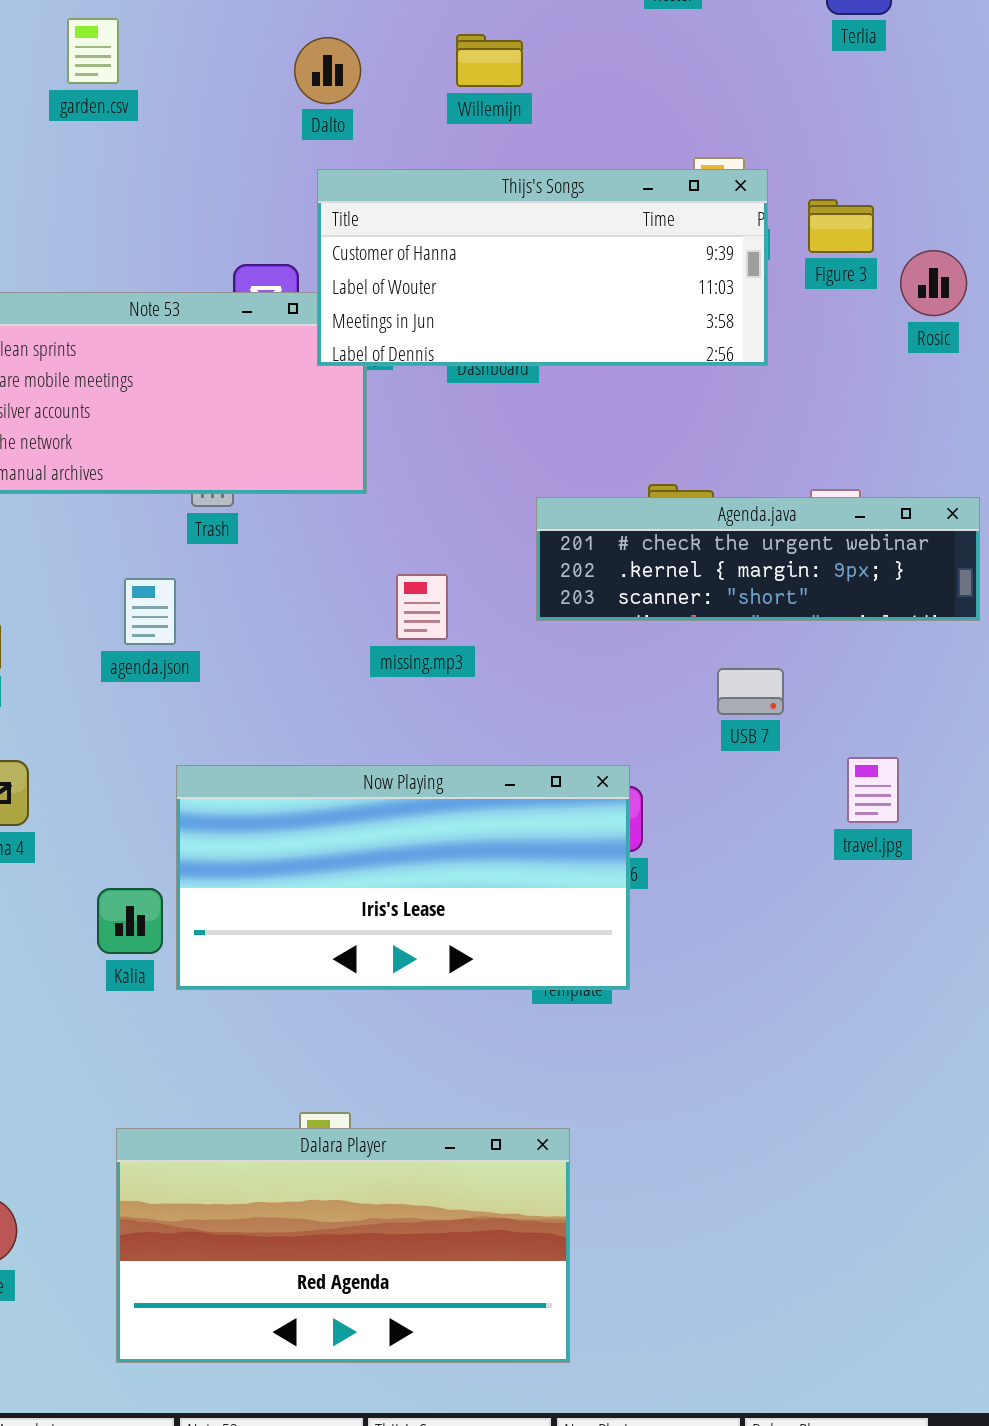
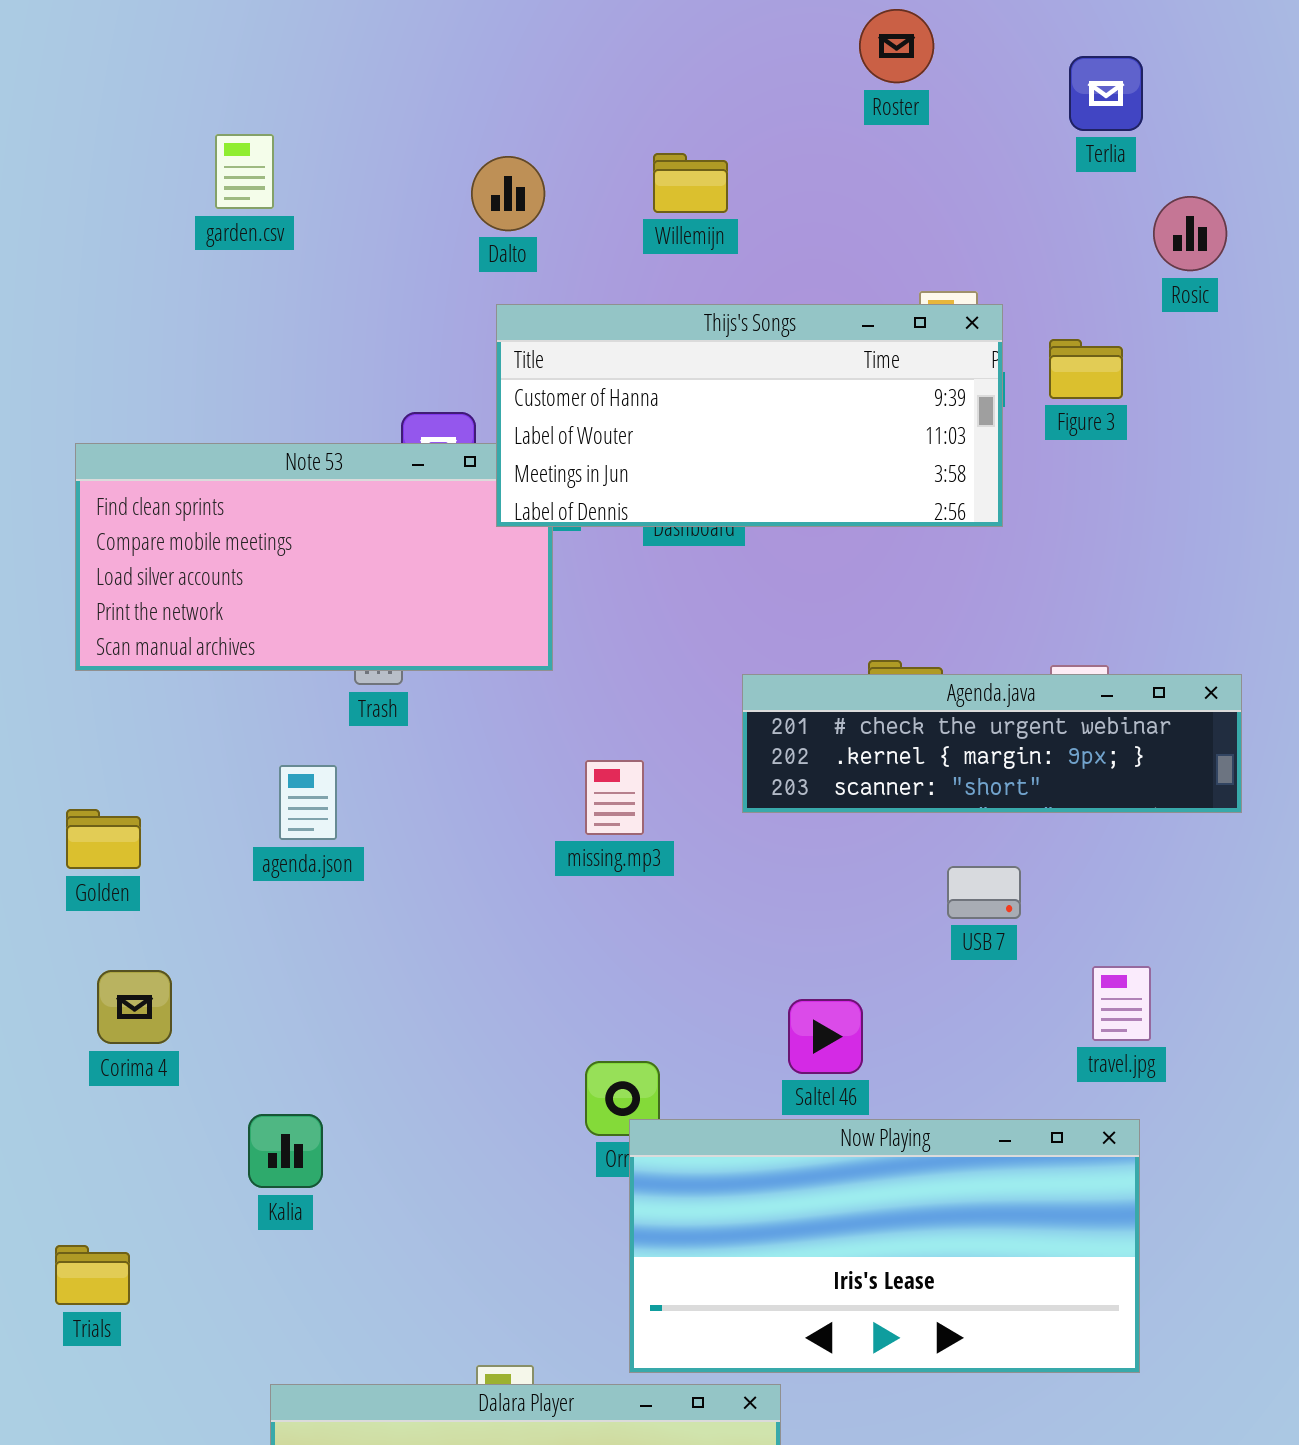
Rosic: [900,250,967,316] -> [1153,196,1227,271], moved
Now Playing: [176,765,630,990] -> [629,1119,1140,1373], moved

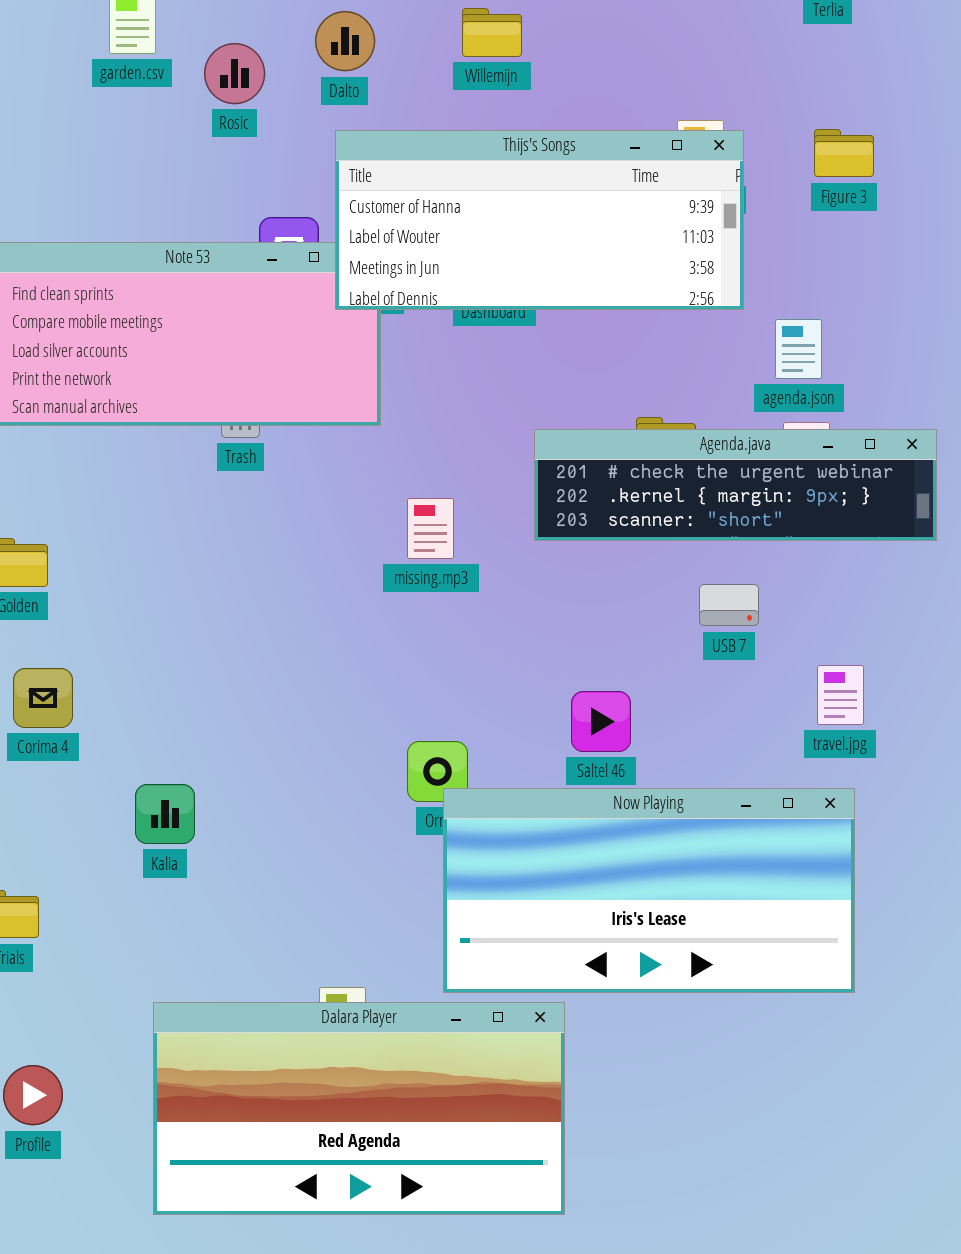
Rosic: [1153,196,1227,271] -> [204,43,265,104], moved
Figure 3: [1049,339,1123,399] -> [814,129,874,177], moved
agenda.json: [279,765,337,840] -> [775,319,822,379], moved

